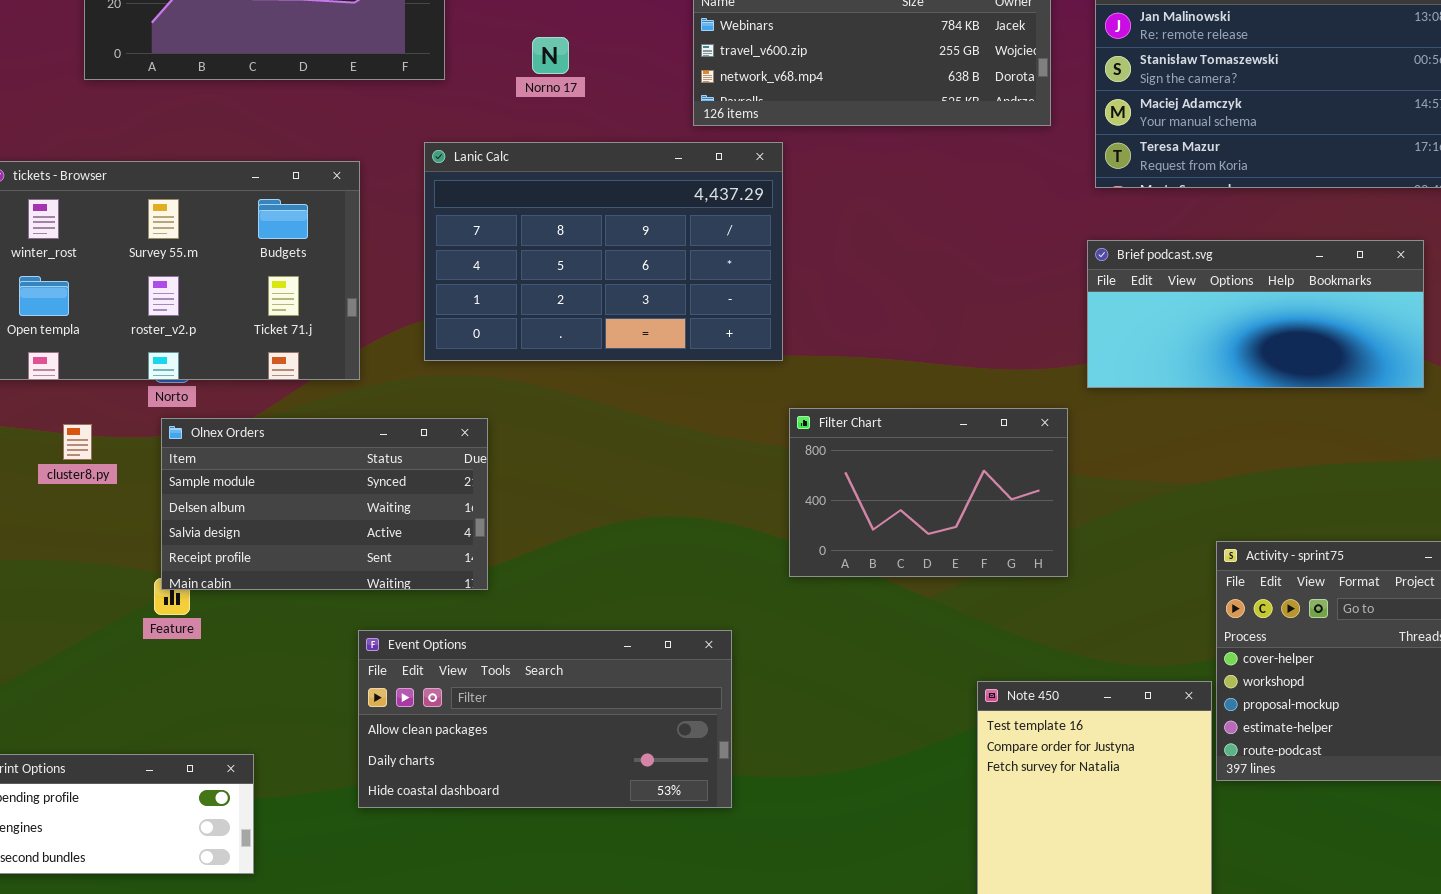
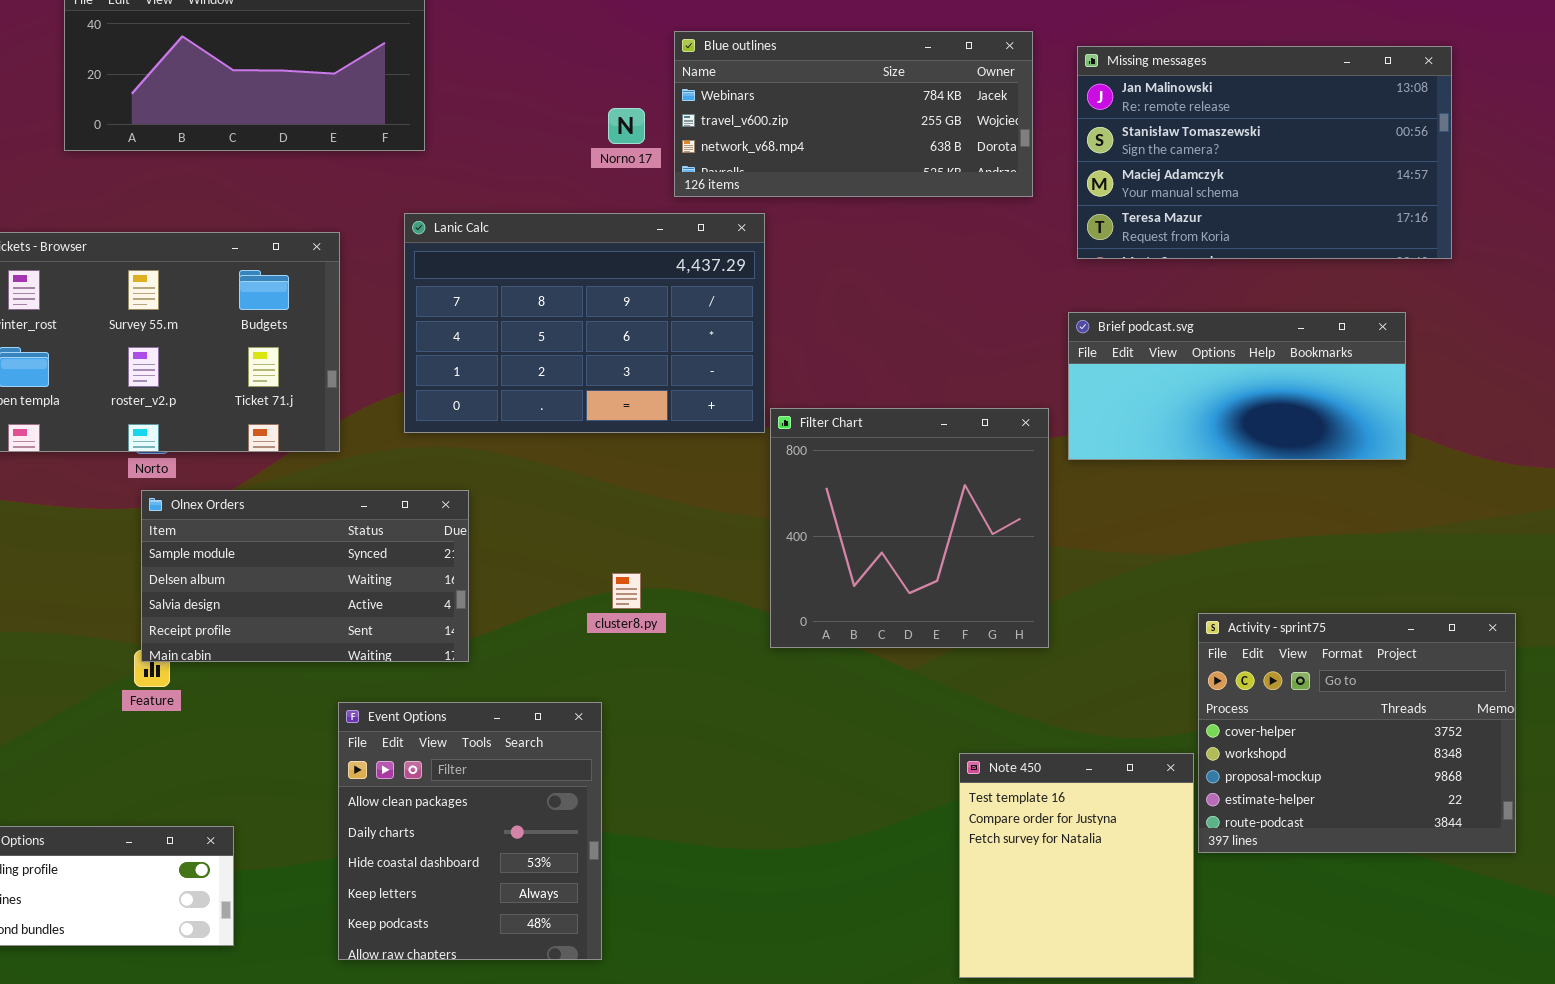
Norno 17: [532,37,569,74] -> [608,108,645,144], moved
Filter Chart: [789,408,1068,577] -> [770,408,1049,648], resized
cluster8.py: [63,424,92,460] -> [612,573,641,609], moved
Event Options: [358,630,732,808] -> [338,702,602,960], resized

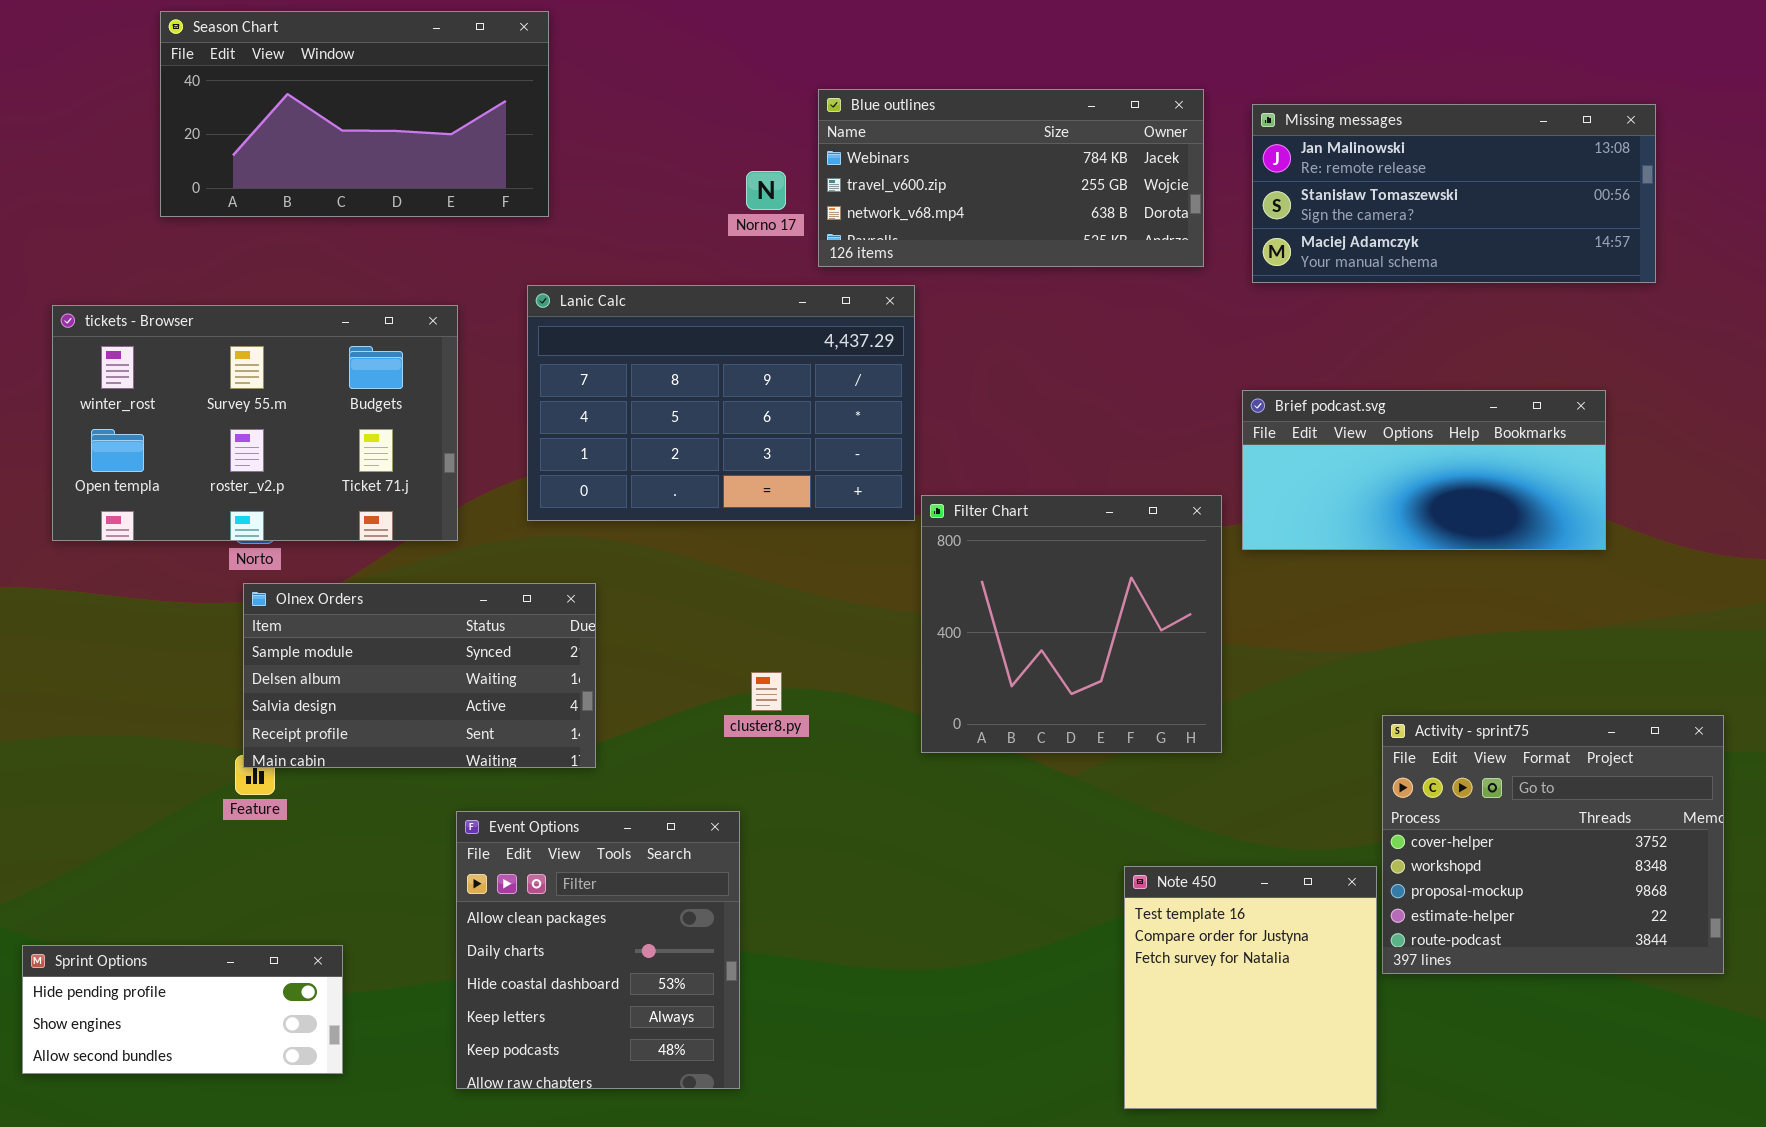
Missing messages: [1077,46,1452,259] -> [1252,104,1656,283], resized

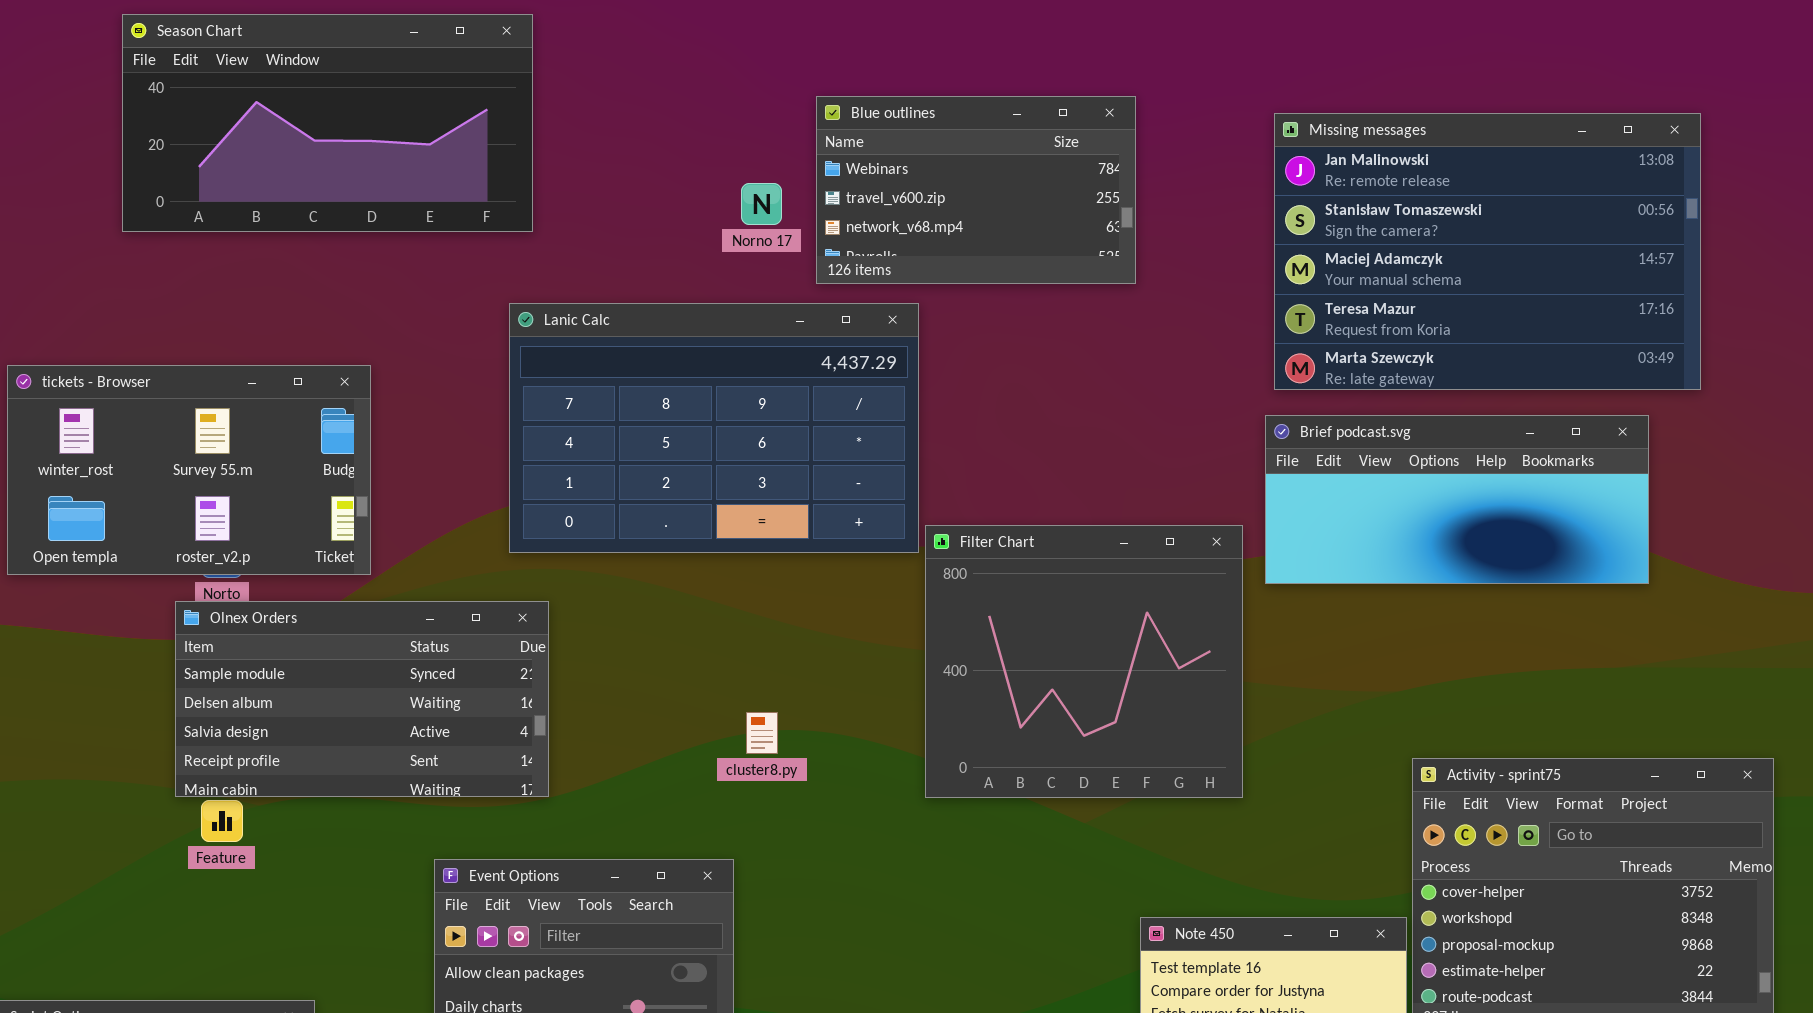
Blue outlines: [818,89,1204,267] -> [816,96,1136,284], resized
Missing messages: [1252,104,1656,283] -> [1274,113,1701,390], resized
tickets - Browser: [52,305,458,541] -> [7,365,371,575], resized
Olnex Orders: [243,583,596,768] -> [175,601,549,797], moved

